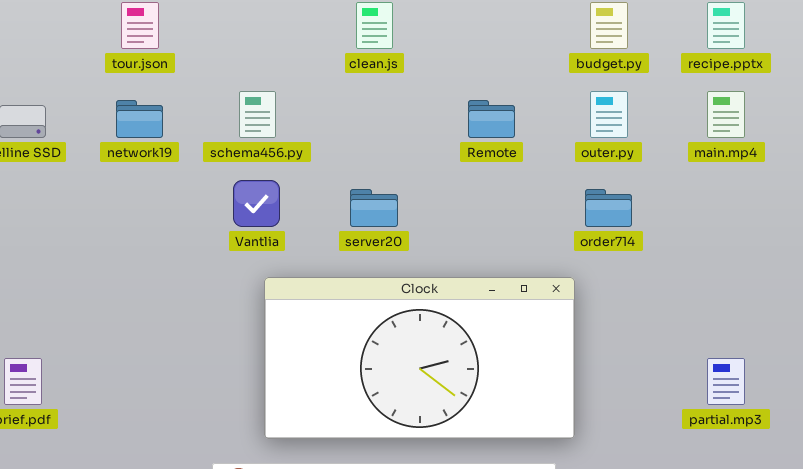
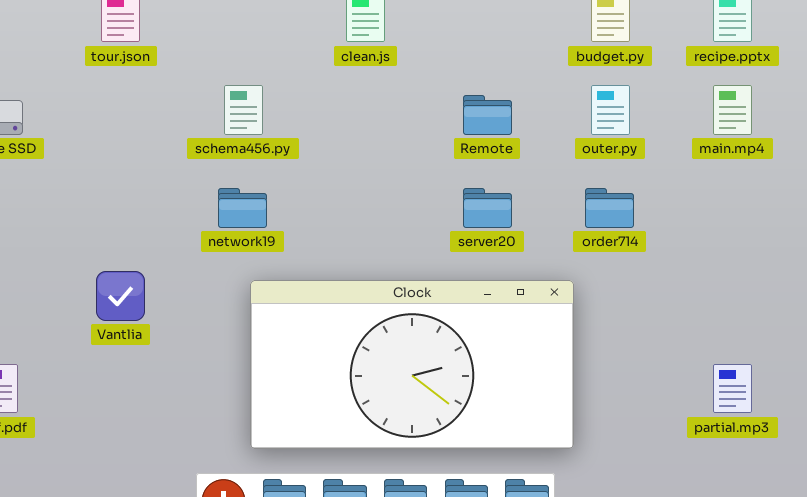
network19: [116,100,163,138] -> [218,188,267,228], moved
Vantlia: [233,180,280,227] -> [96,271,145,321], moved
server20: [350,189,398,227] -> [463,188,512,228], moved

